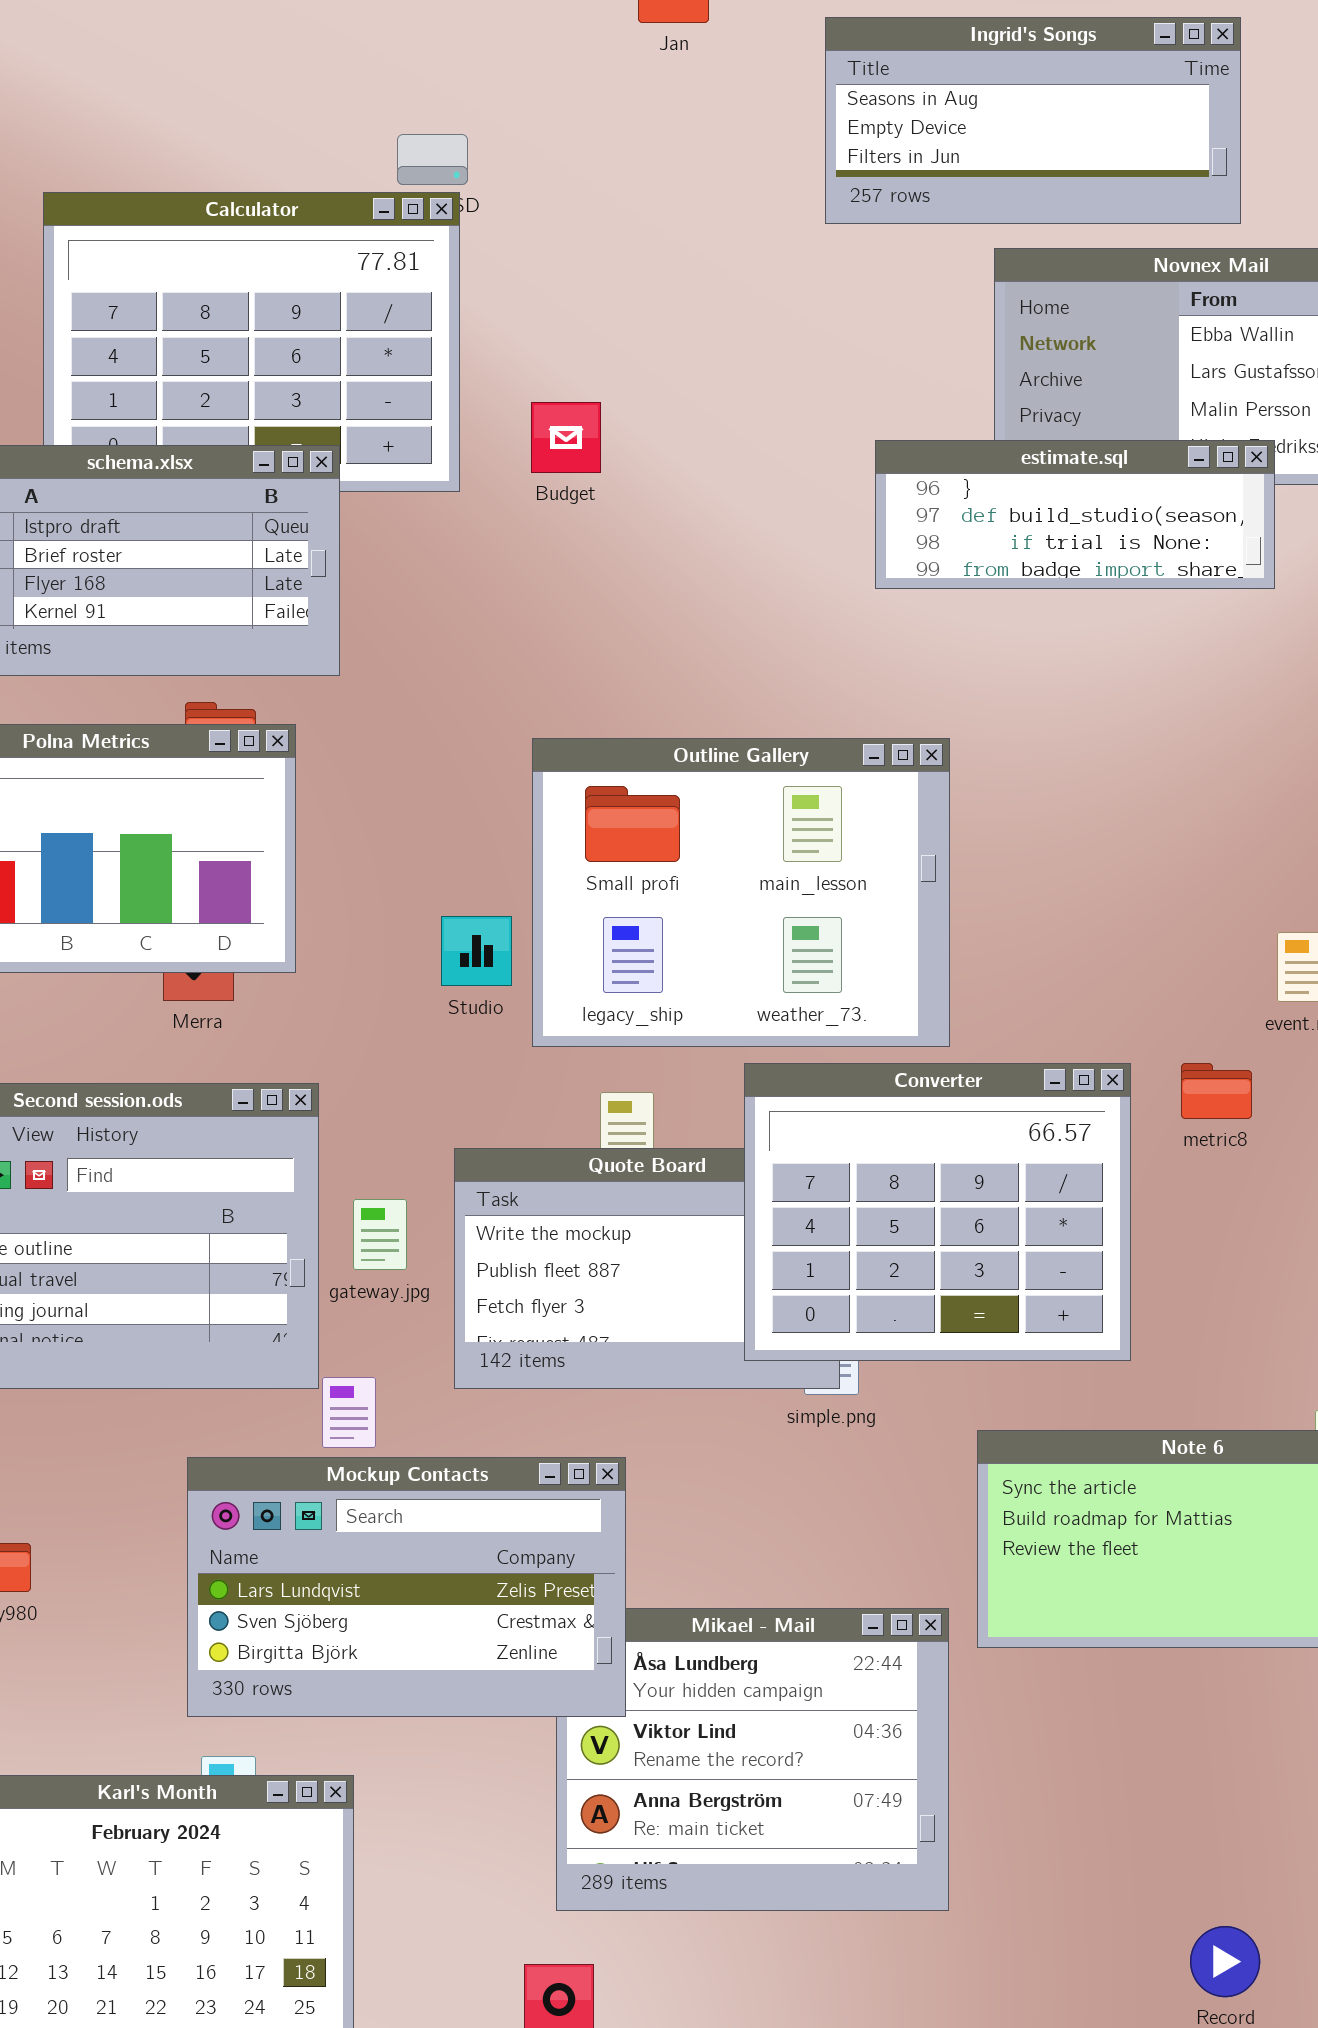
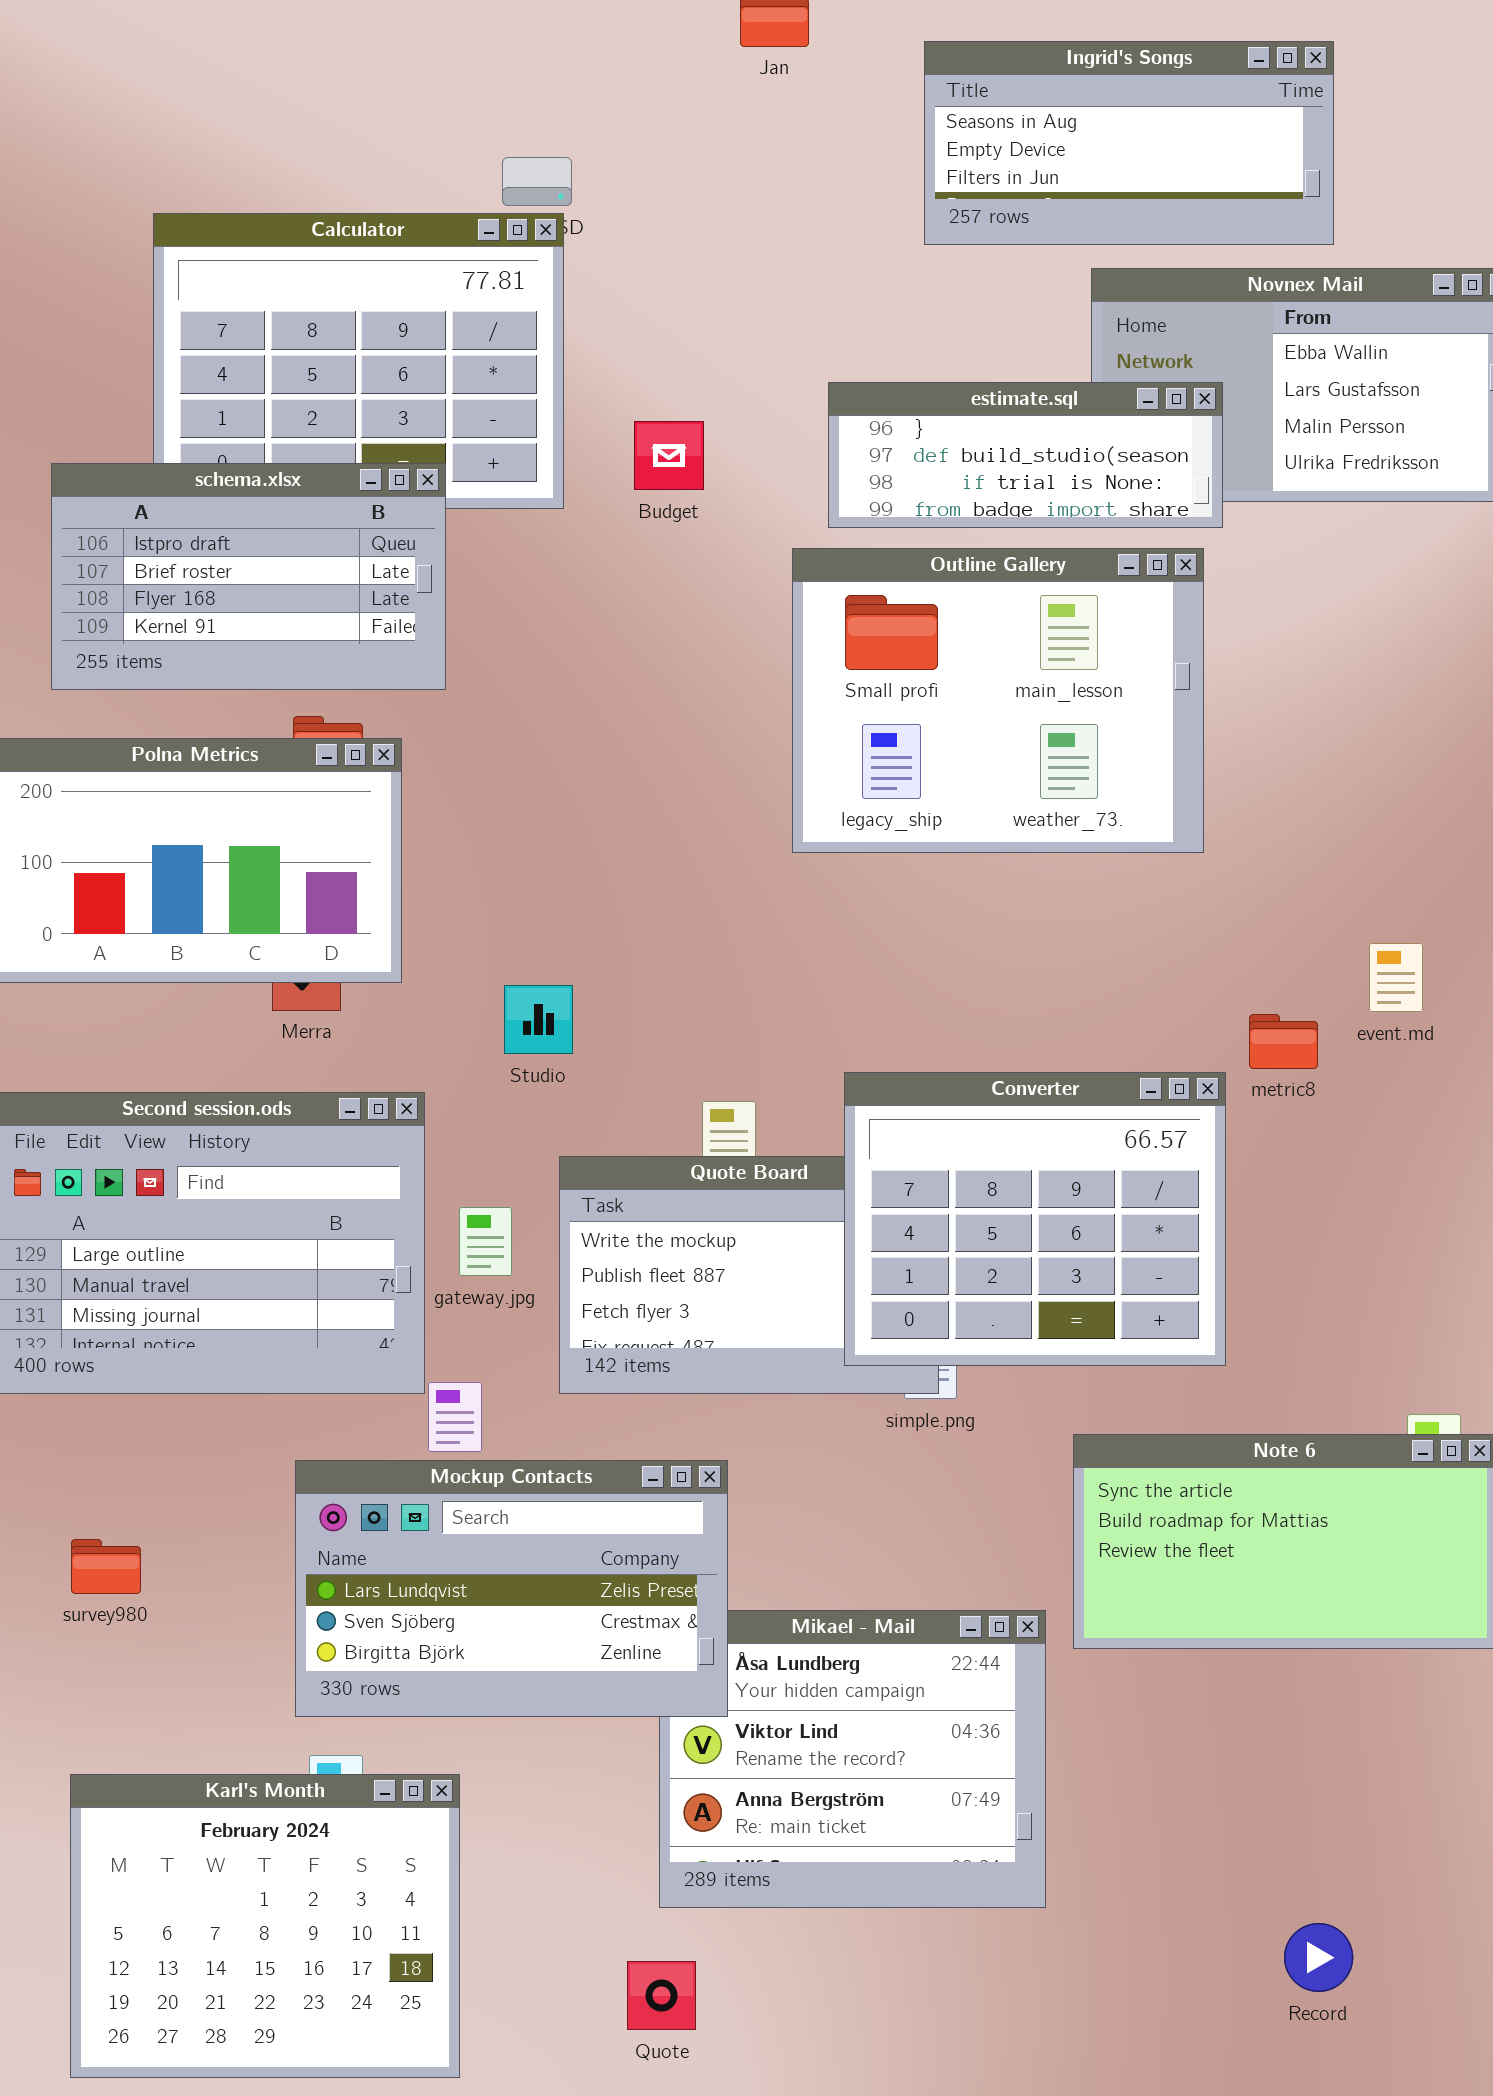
estimate.sql: [875,440,1275,589] -> [828,382,1223,528], moved
Outline Gallery: [532,738,950,1047] -> [792,548,1204,853], moved
Studio: [441,916,512,986] -> [504,985,573,1054], moved
metric8: [1181,1063,1252,1119] -> [1249,1014,1318,1069], moved

